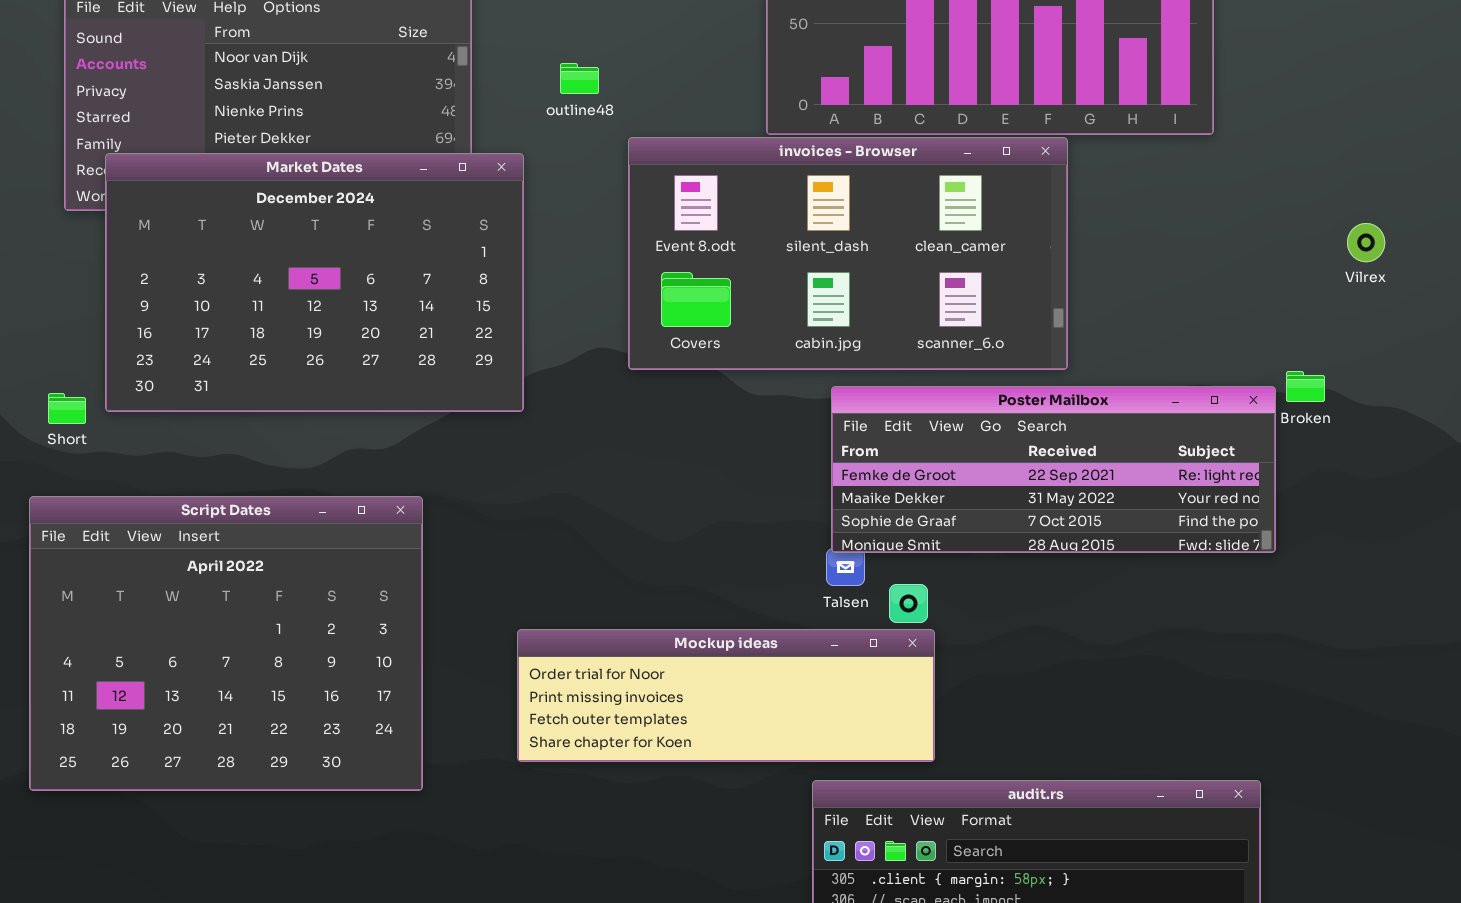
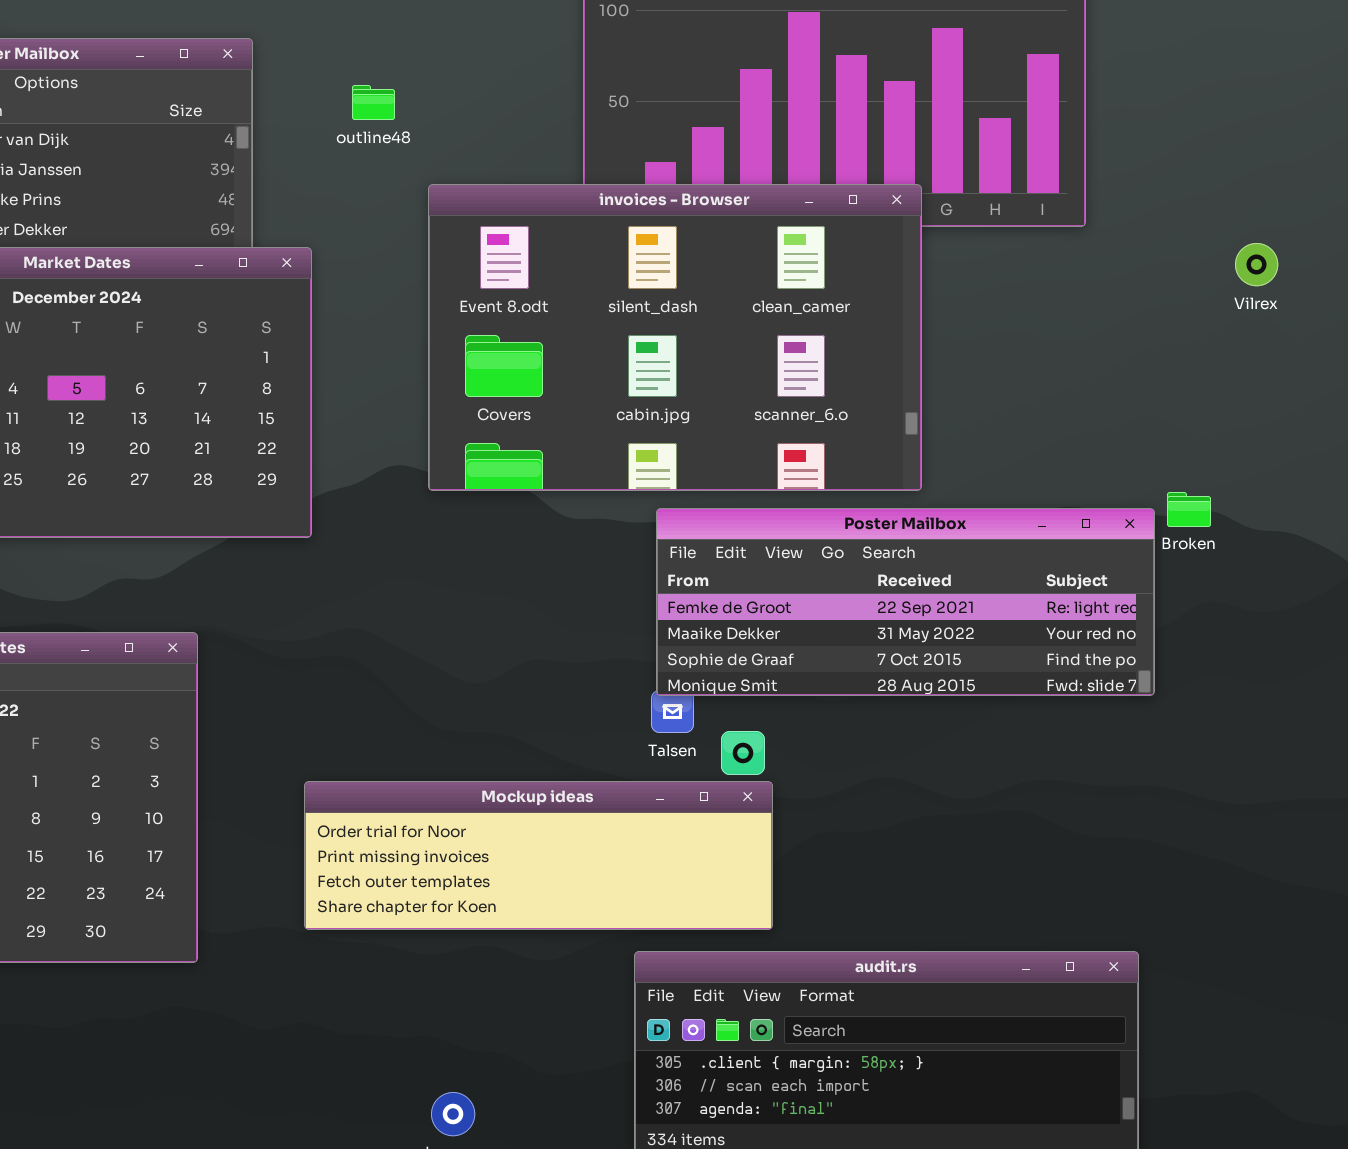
outline48: [560,63,599,94] -> [352,85,395,120], moved
invoices - Browser: [628,137,1068,370] -> [428,184,922,491], resized
Vilrex: [1347,223,1385,262] -> [1235,243,1278,286], moved

